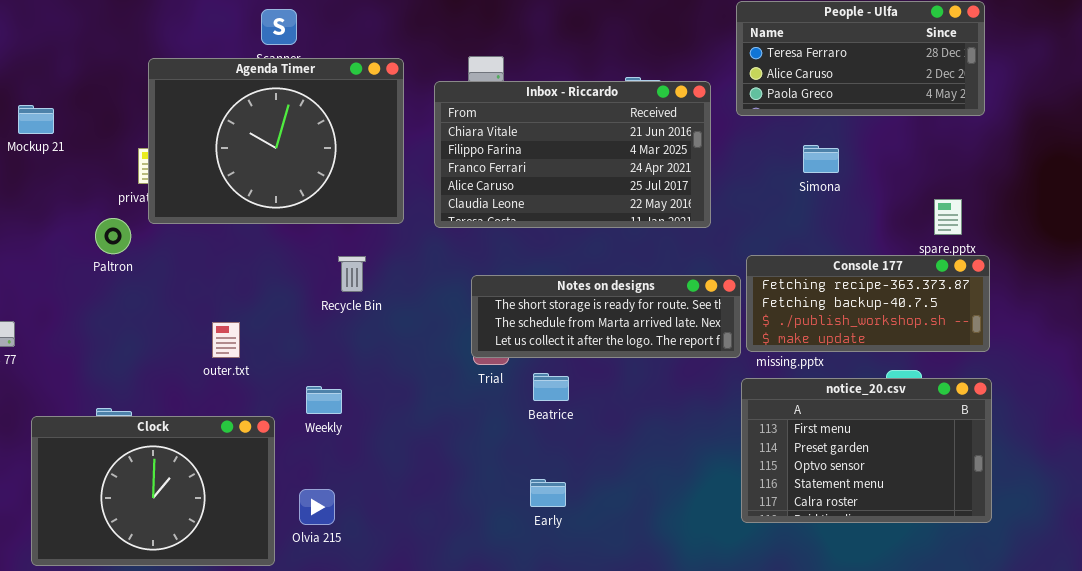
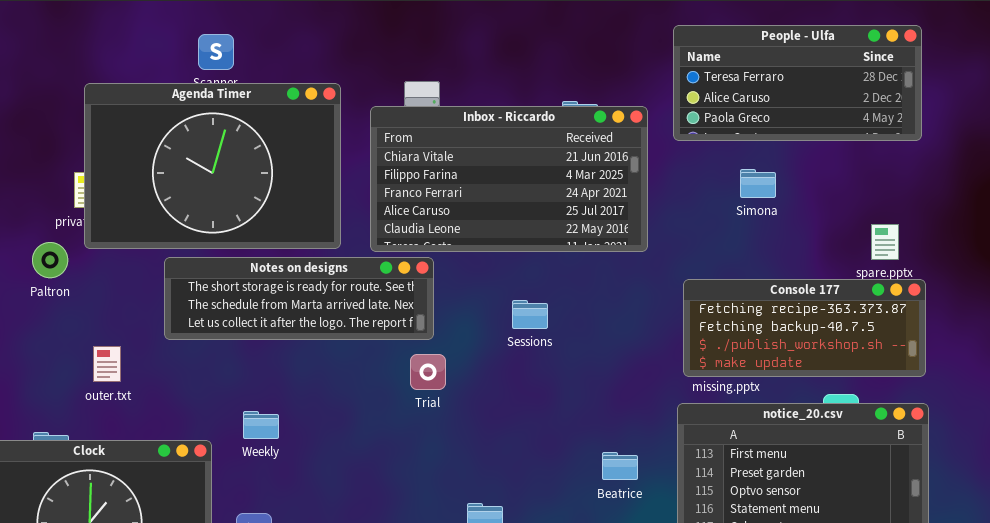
Notes on designs: [471,275,741,358] -> [164,257,434,340], moved
outer.txt: [212,322,240,358] -> [93,346,121,382], moved
Beatrice: [533,373,569,401] -> [602,452,638,480], moved

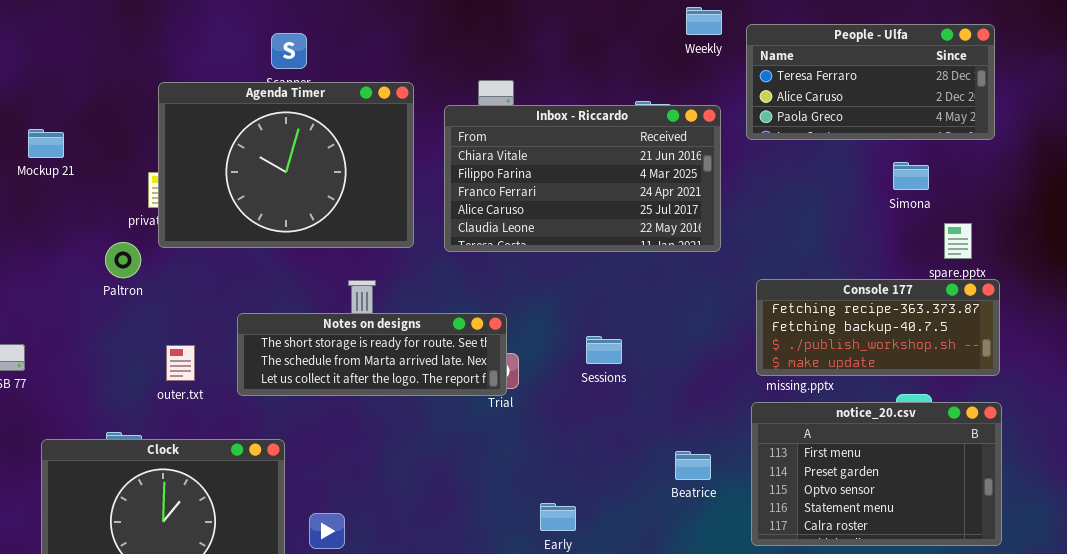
Simona: [740,169,776,198] -> [893,162,929,190], moved
Notes on designs: [164,257,434,340] -> [237,313,507,396], moved
Sessions: [512,300,548,329] -> [586,336,622,364], moved
Weekly: [243,411,279,439] -> [686,7,722,35], moved

